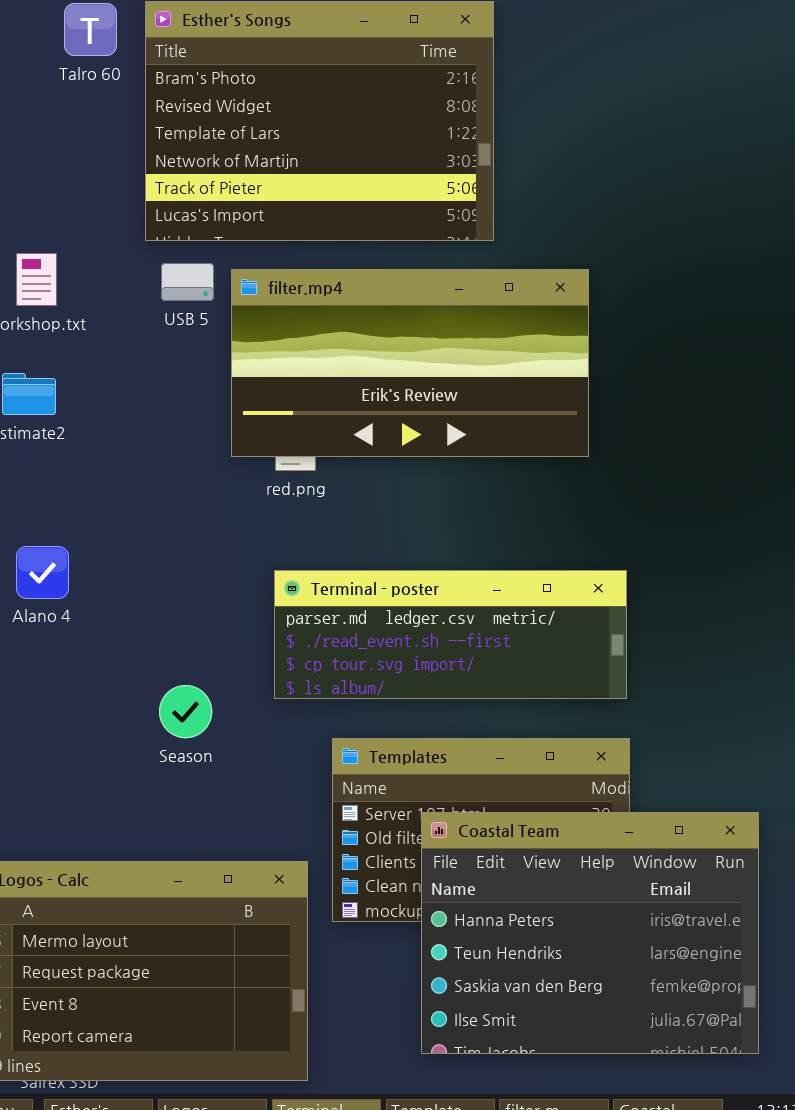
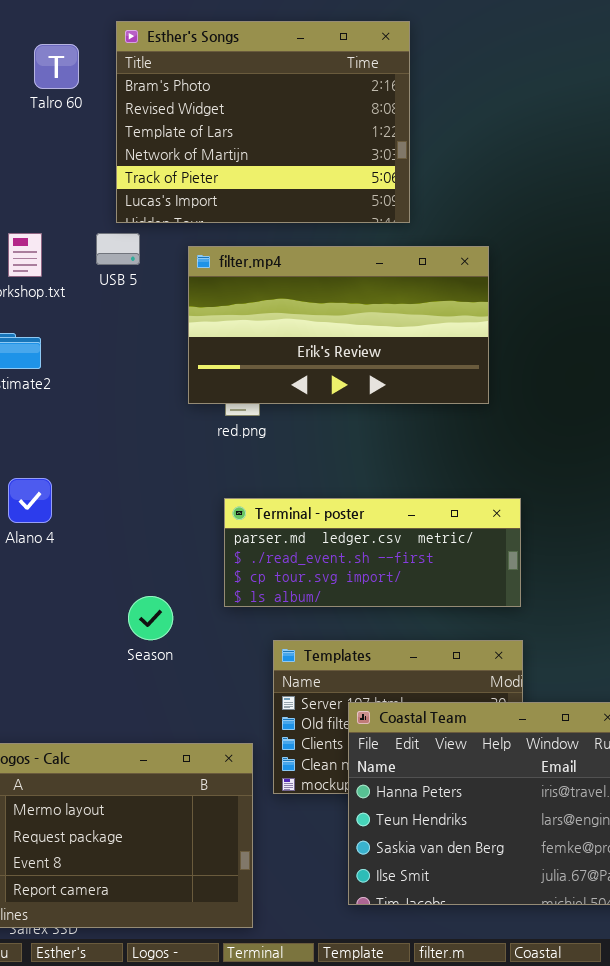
Talro 60: [64,3,117,56] -> [34,44,79,89], moved
USB 5: [161,263,214,301] -> [96,233,140,265], moved

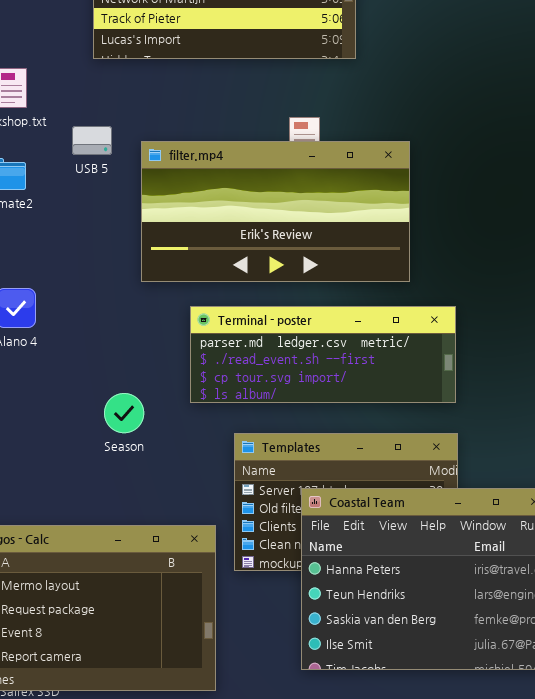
USB 5: [96,233,140,265] -> [72,126,112,155], moved
filter.mp4: [188,246,489,404] -> [141,141,410,282], moved

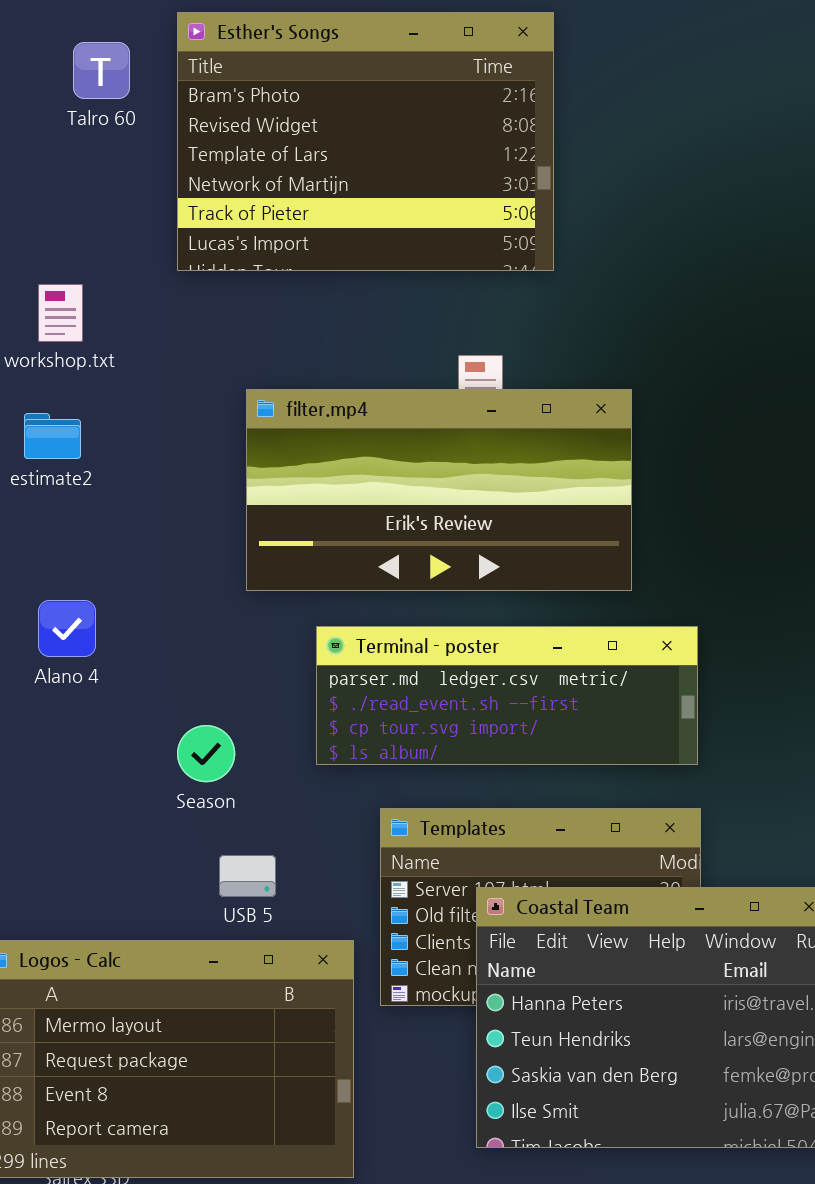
USB 5: [72,126,112,155] -> [219,855,276,897], moved
Season: [104,393,144,433] -> [177,725,235,782], moved

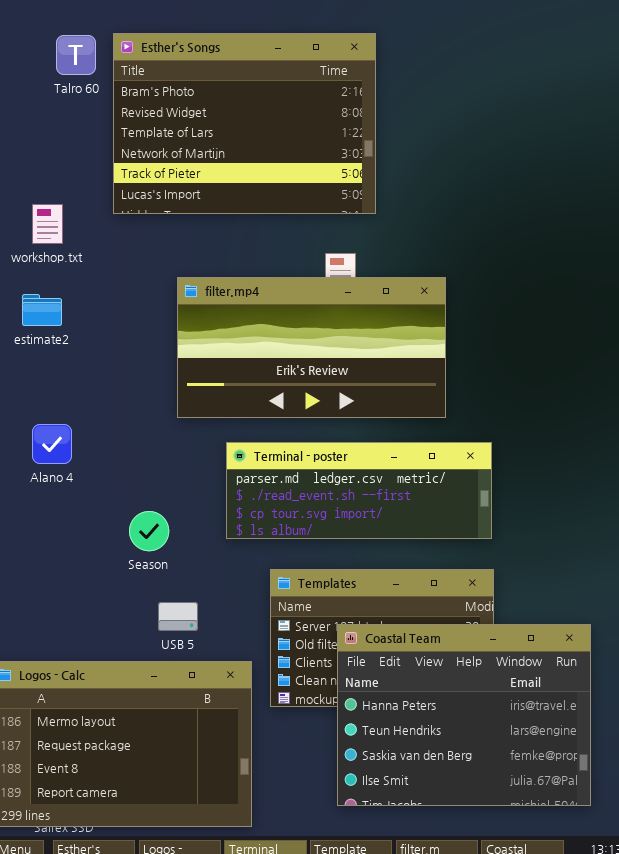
Esther's Songs: [177,12,554,271] -> [113,33,376,214], moved

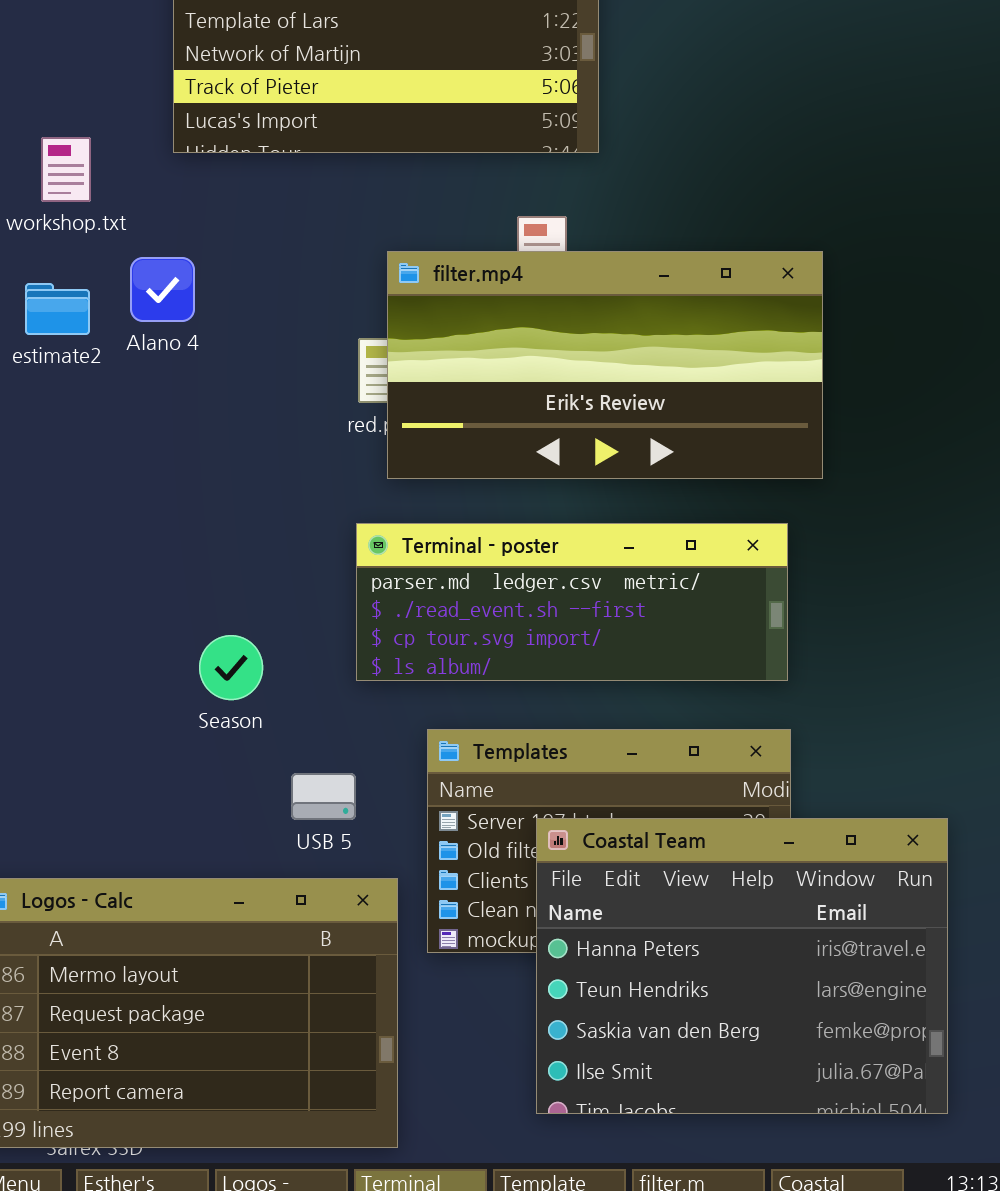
filter.mp4: [177,277,446,418] -> [387,251,823,479], moved
Alano 4: [32,424,72,464] -> [130,257,195,322], moved
USB 5: [158,602,198,631] -> [291,773,356,820], moved

